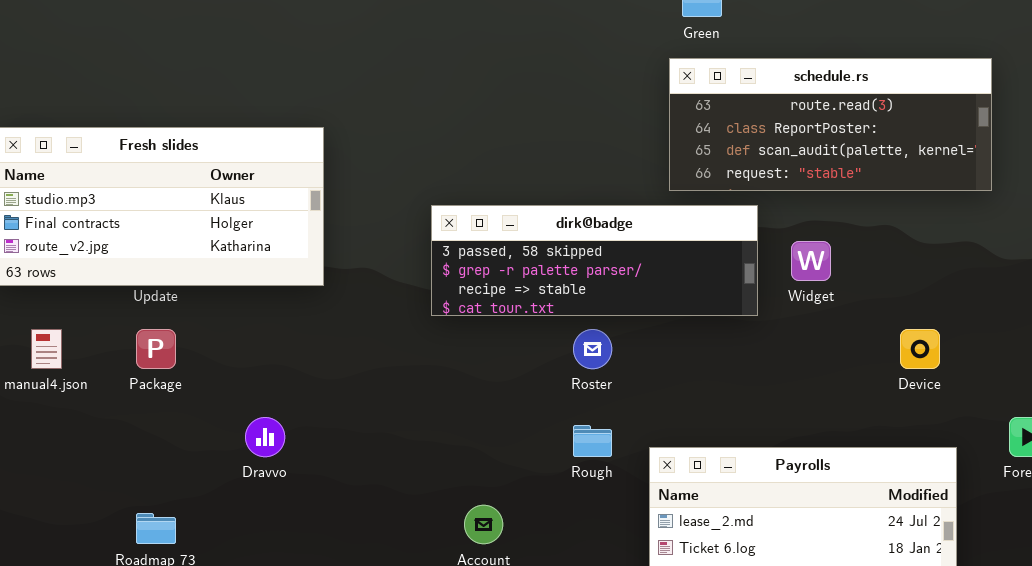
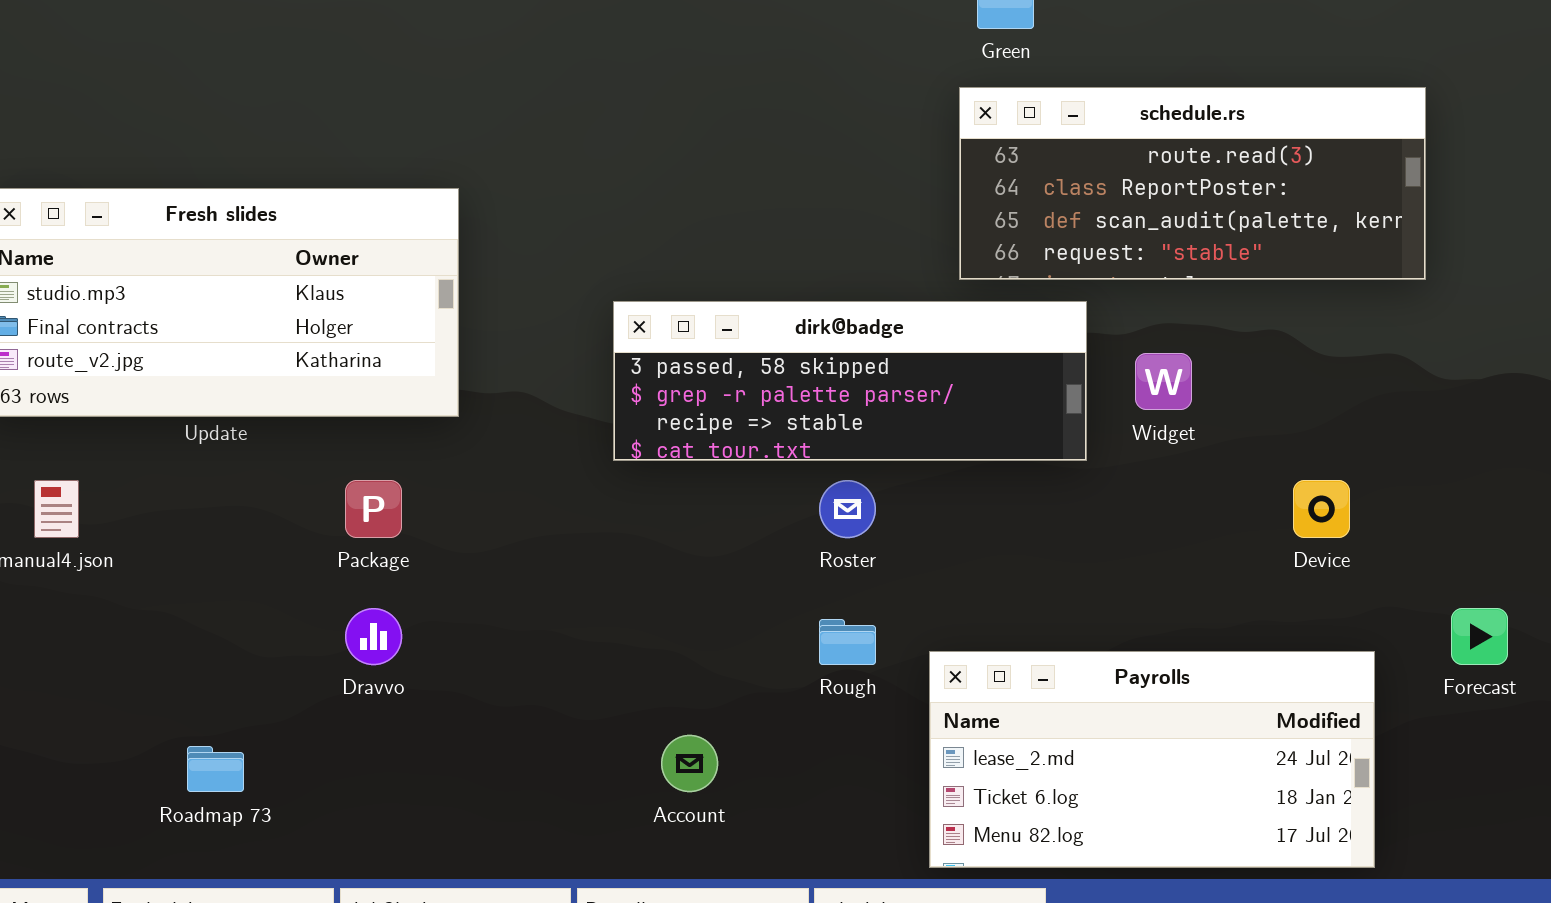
Package: [136,329,176,369] -> [345,480,402,538], moved

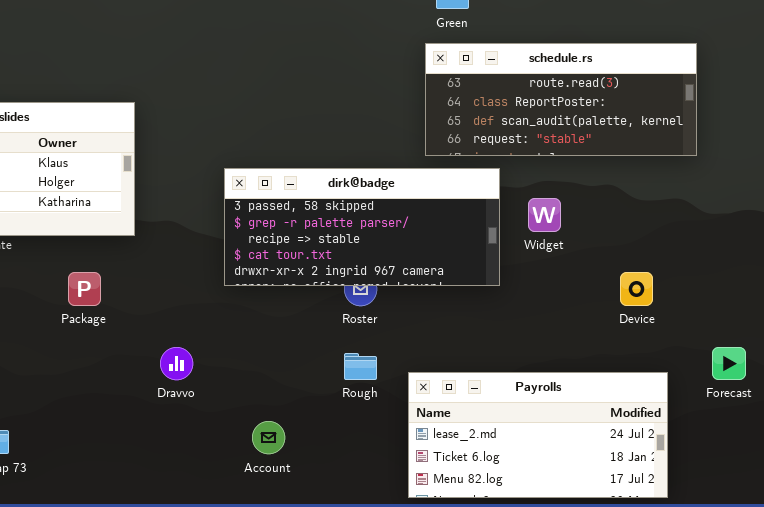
dirk@badge: [613,301,1087,461] -> [224,168,500,286], resized
Dravvo: [345,608,402,665] -> [160,347,193,380], moved

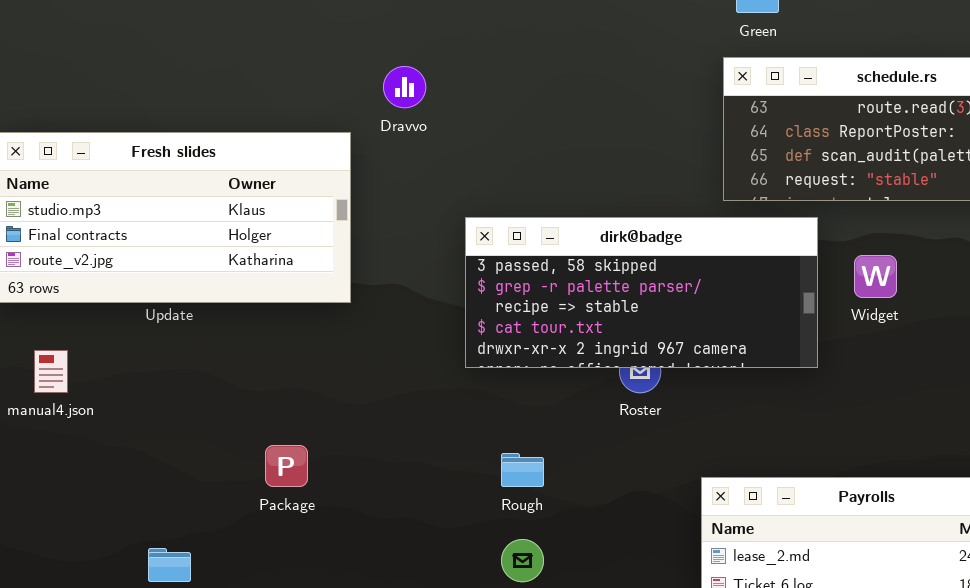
Package: [68,272,101,306] -> [265,445,308,487], moved
Dravvo: [160,347,193,380] -> [383,66,426,108], moved
Rough: [344,353,377,380] -> [501,453,544,487], moved

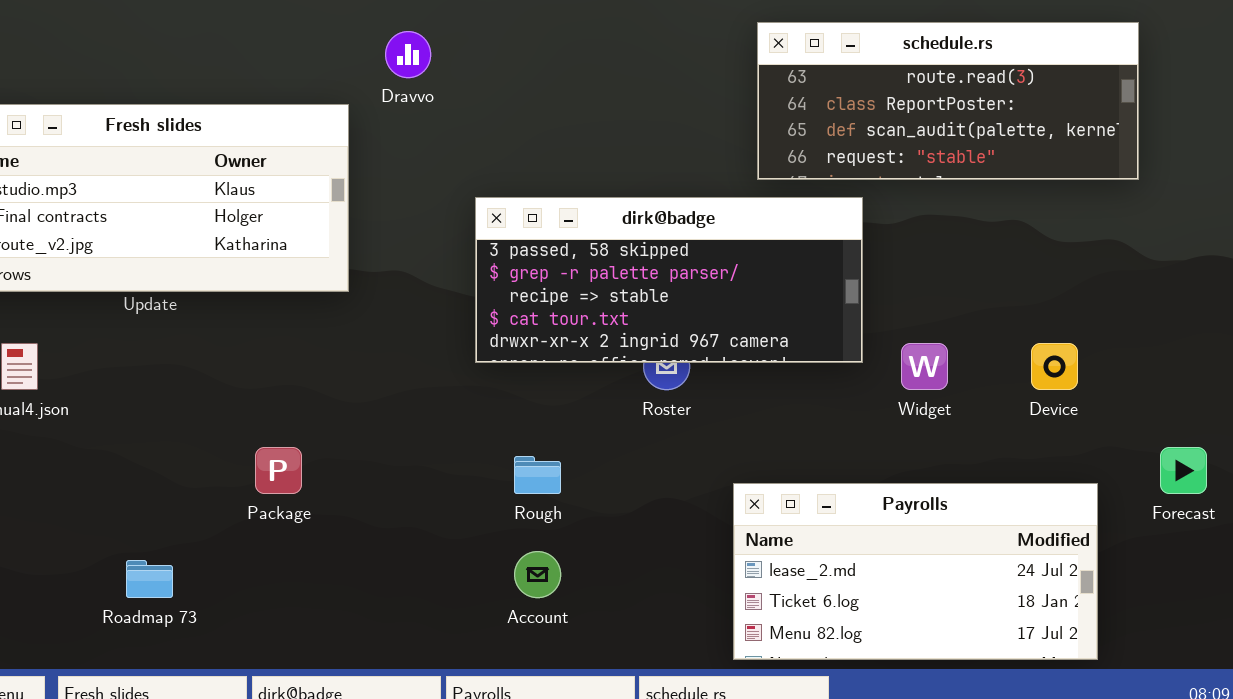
Widget: [854,255,897,298] -> [901,343,948,390], moved

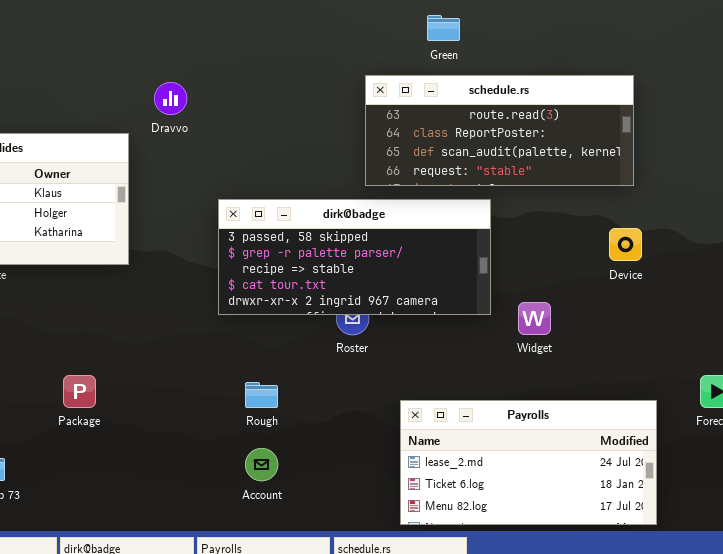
schedule.rs: [757,22,1139,180] -> [365,75,634,186], moved
Device: [1031,343,1078,390] -> [609,228,642,261], moved

